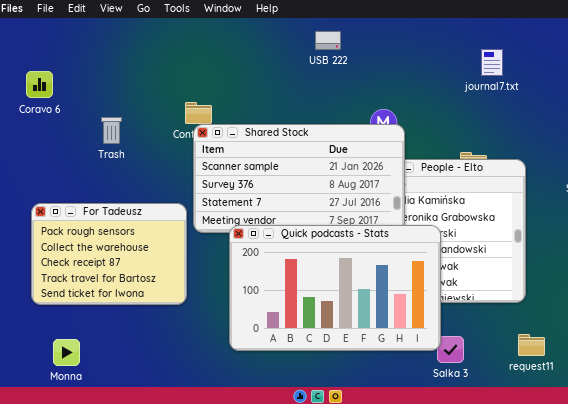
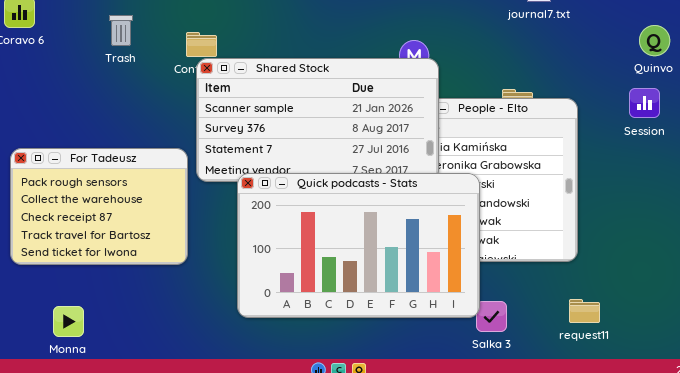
Trash: [101,117,122,144] -> [109,15,133,46], moved
Monna: [53,339,80,366] -> [53,306,84,337], moved

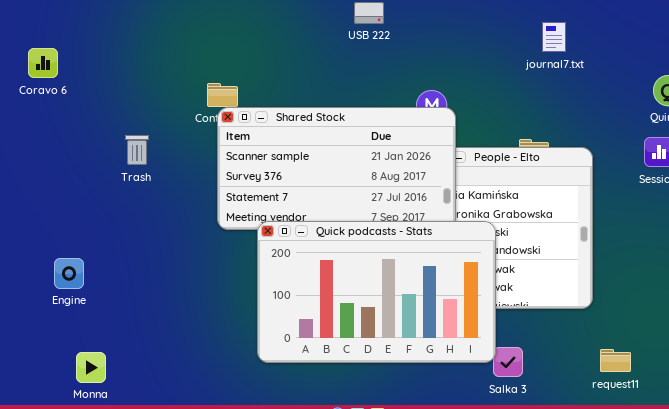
Trash: [109,15,133,46] -> [125,135,149,165], moved
For Tadeusz: [10,148,188,265] -> none, closed
request11: [569,299,600,323] -> [600,349,631,372], moved

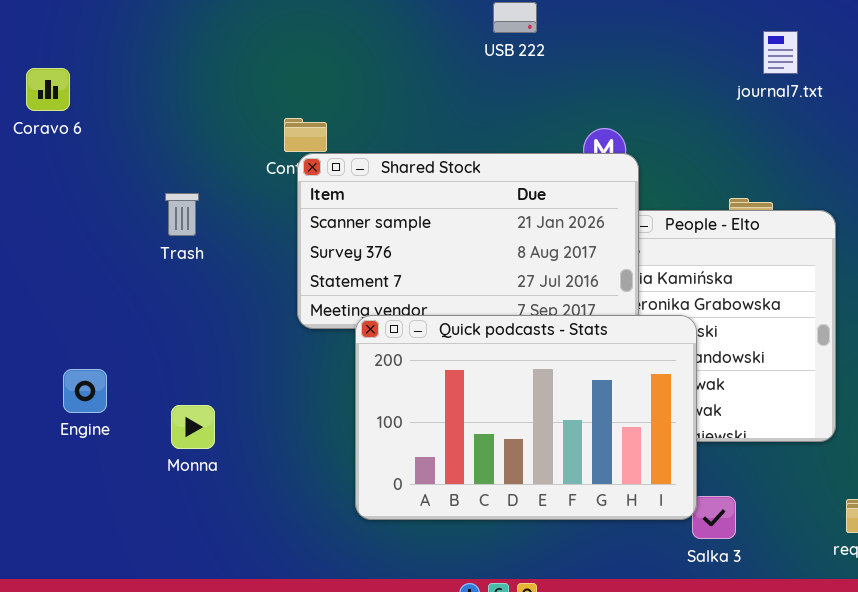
Monna: [76,352,106,383] -> [171,405,215,449], moved

